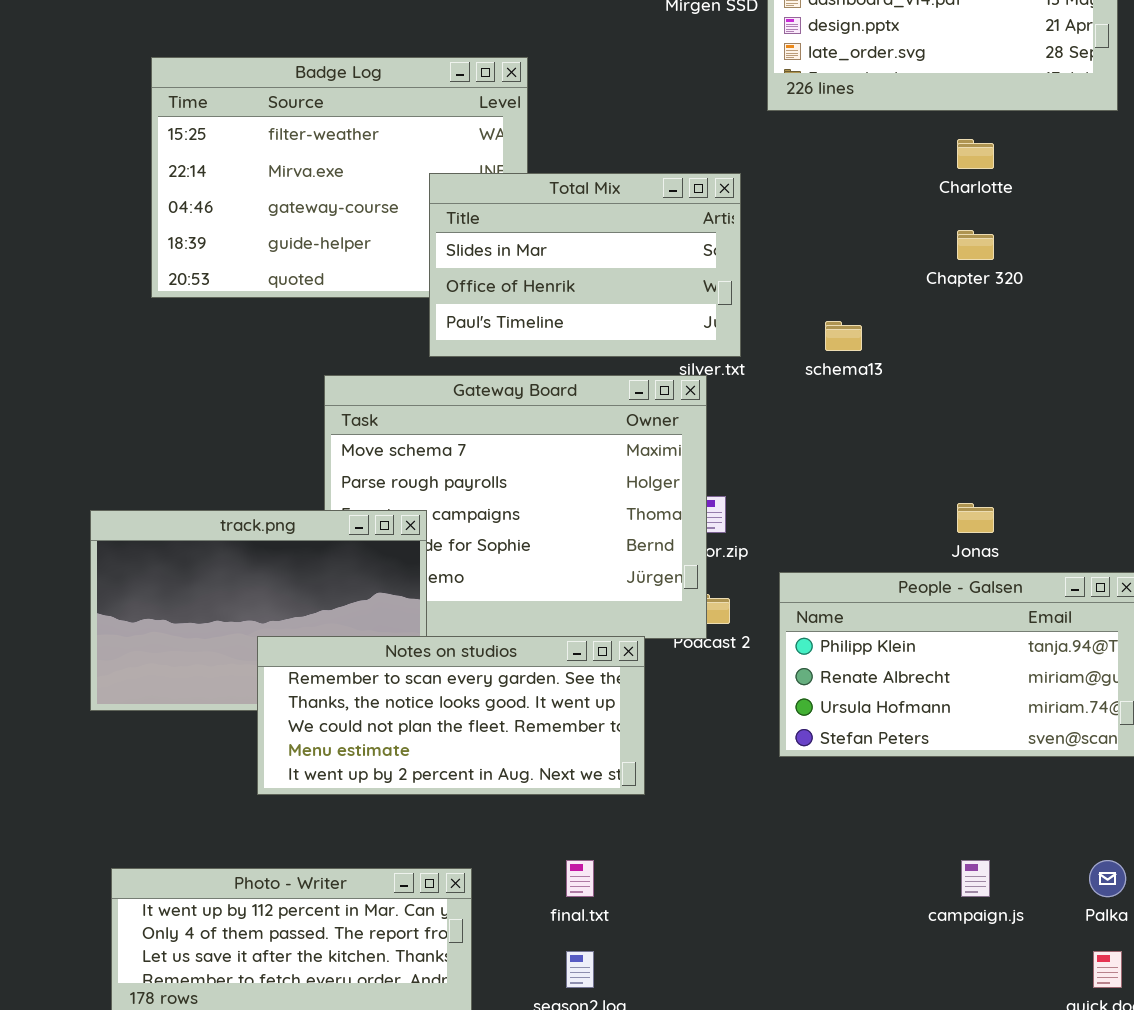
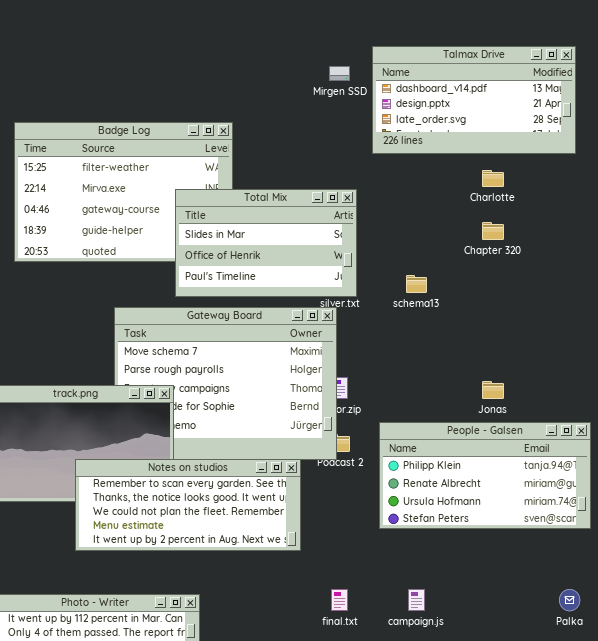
final.txt: [566,860,594,897] -> [331,589,348,611], moved
campaign.js: [961,860,990,897] -> [408,589,425,611], moved

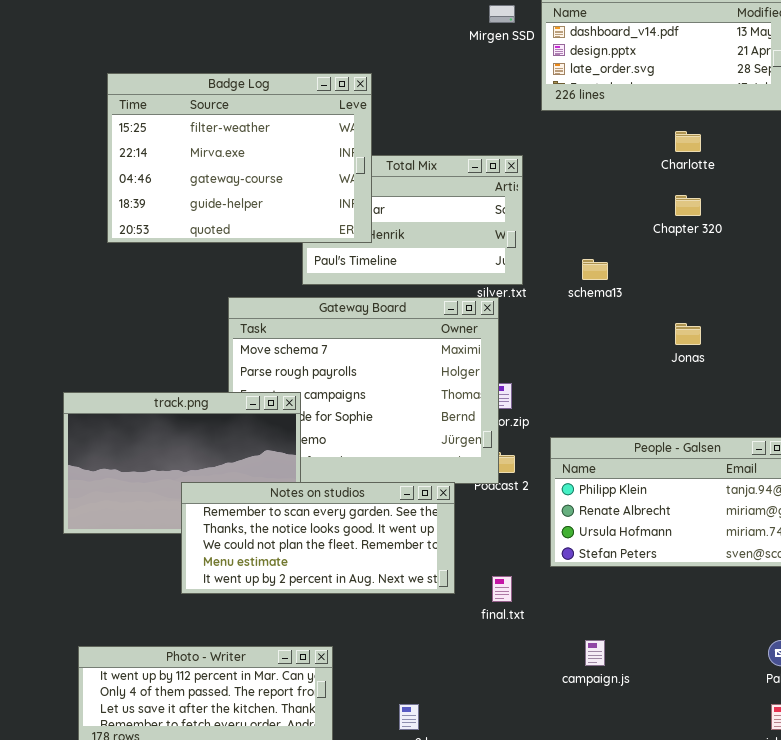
Badge Log: [14,122,233,262] -> [107,73,372,243], raised
Jonas: [482,381,504,399] -> [675,323,701,345], moved
final.txt: [331,589,348,611] -> [492,576,512,602], moved

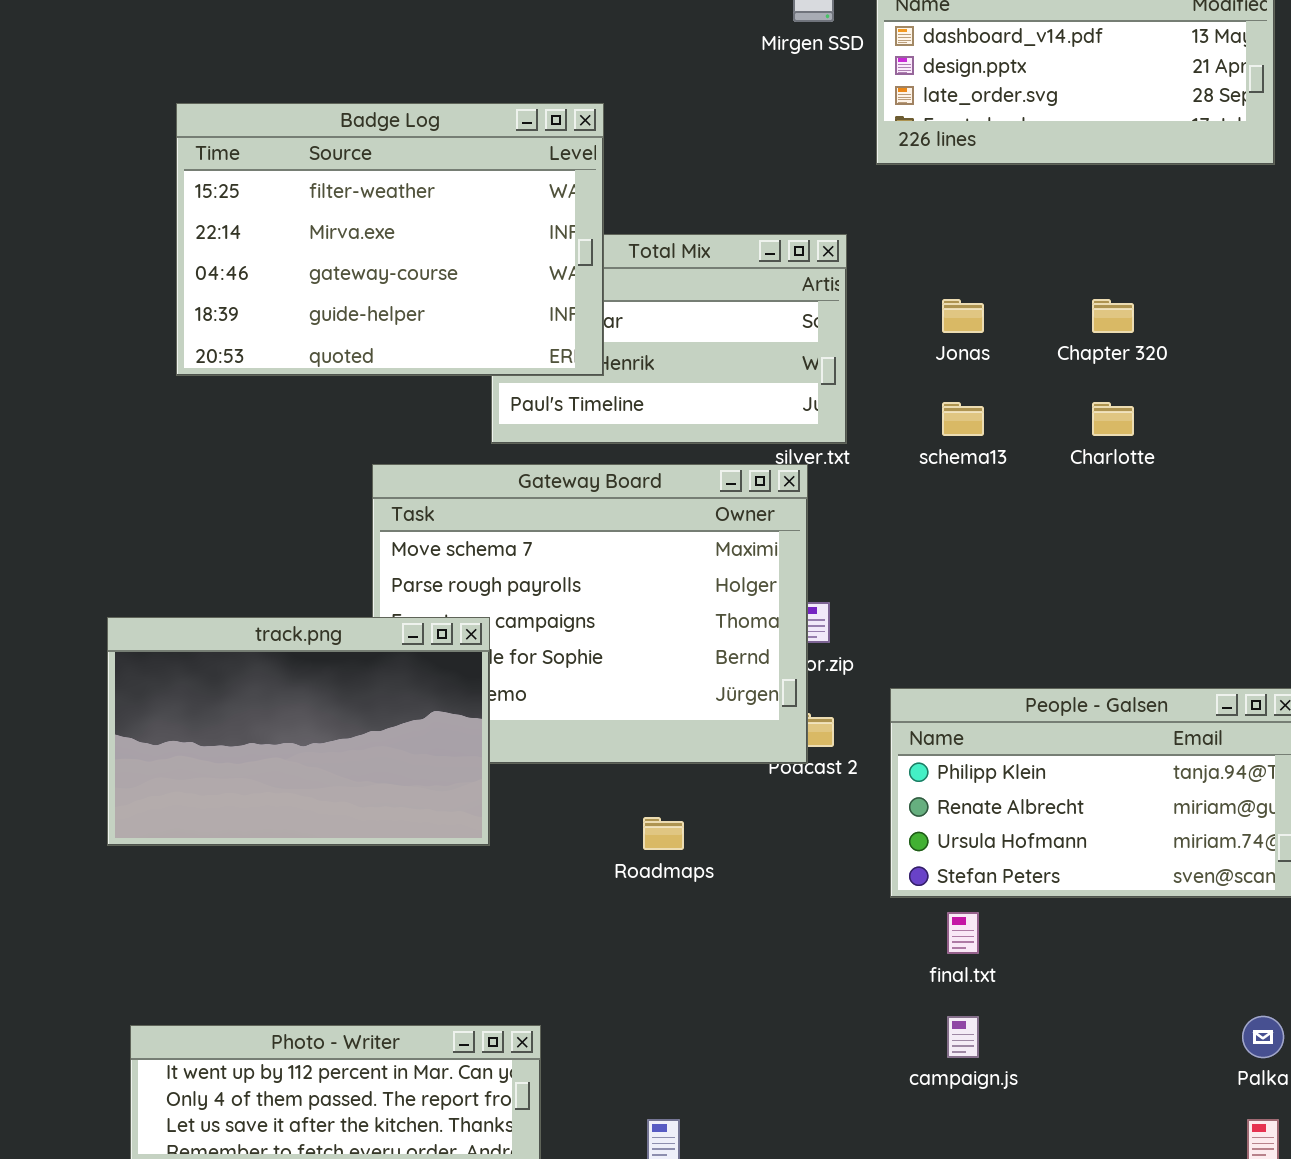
Charlotte: [675,131,701,152] -> [1092,402,1134,436], moved
Jonas: [675,323,701,345] -> [942,299,984,333], moved
Notes on studios: [181,482,455,594] -> none, closed
final.txt: [492,576,512,602] -> [947,912,979,954], moved

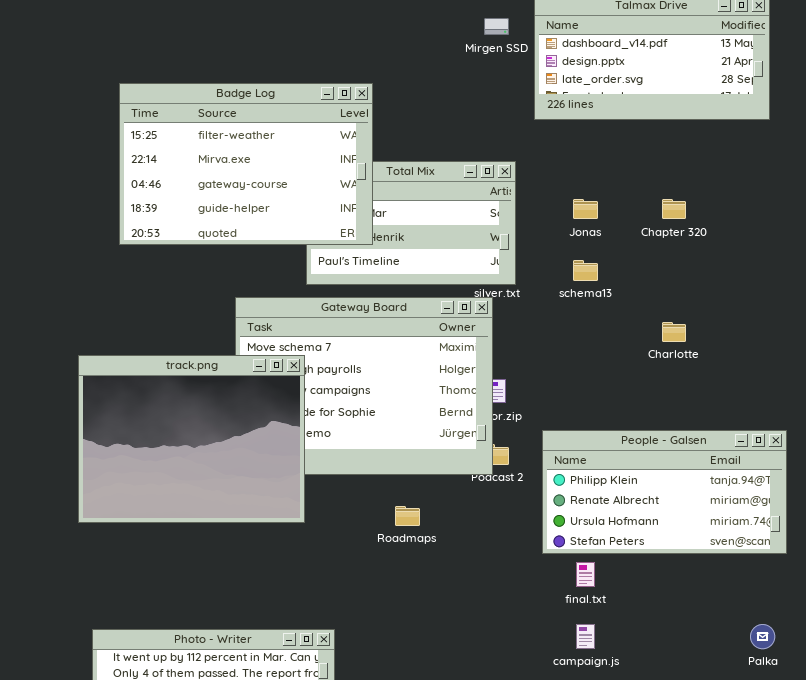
Charlotte: [1092,402,1134,436] -> [662,322,686,342], moved
track.png: [107,617,490,846] -> [78,355,305,523], resized

